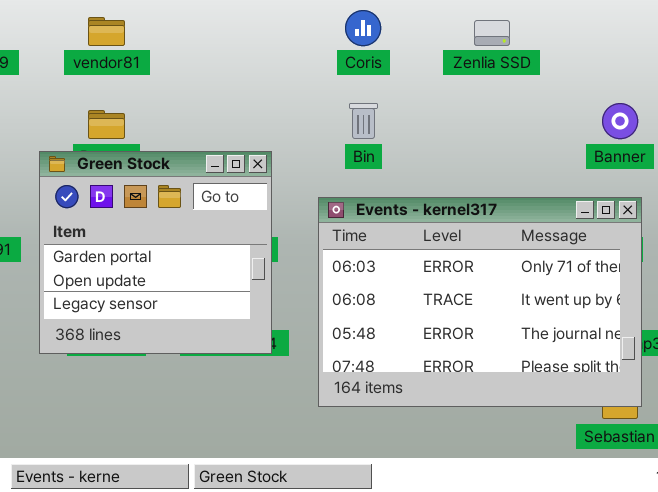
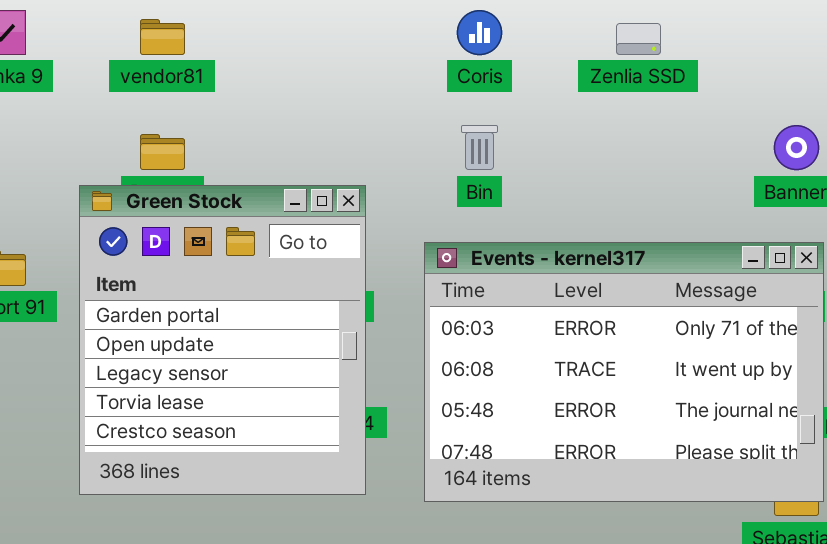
Green Stock: [39,151,272,354] -> [79,185,366,495], resized

